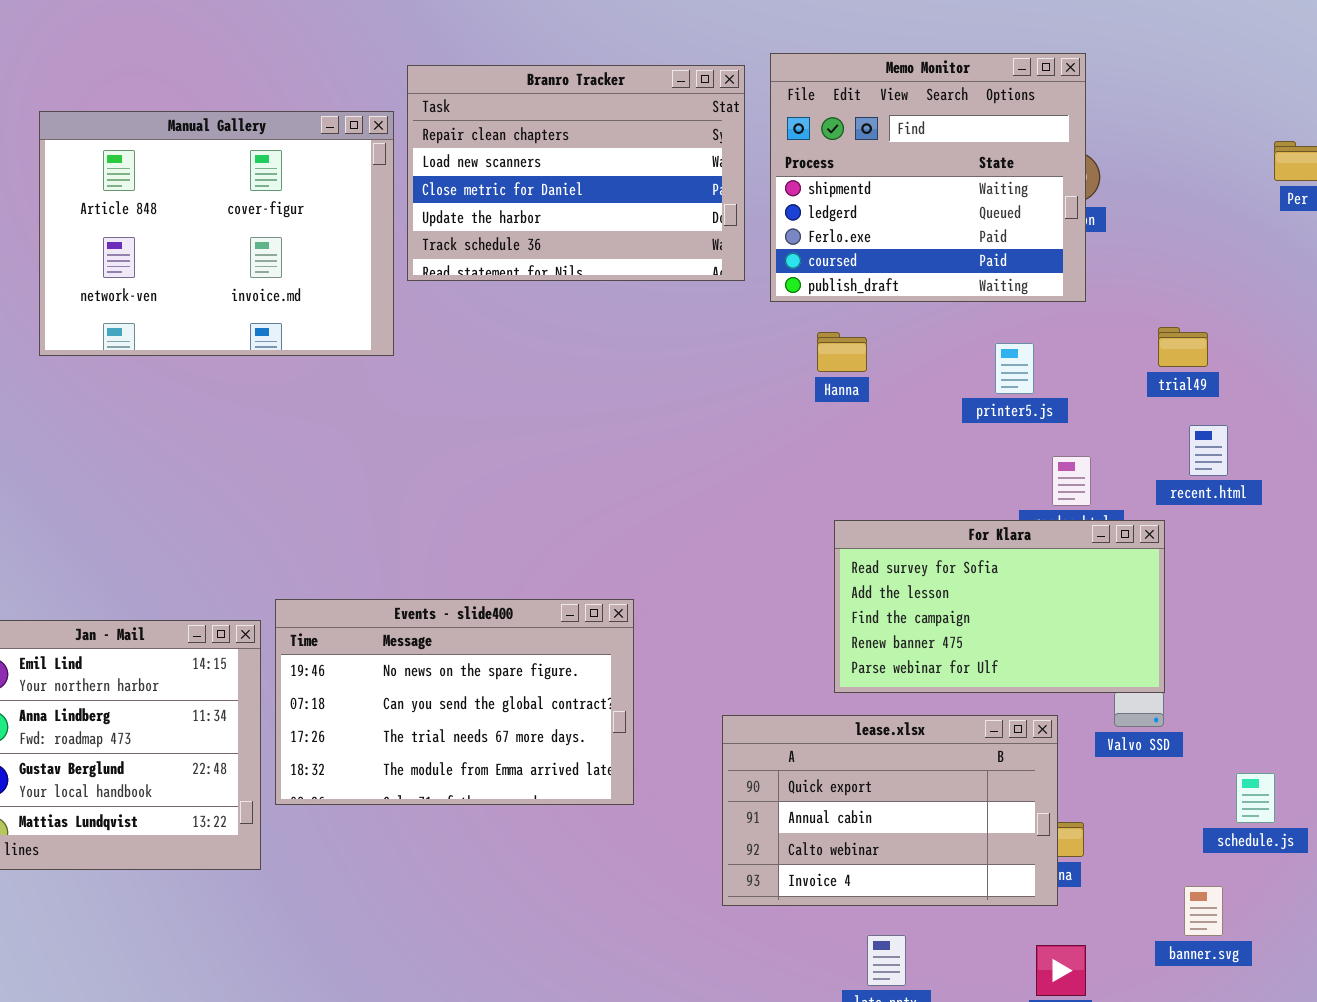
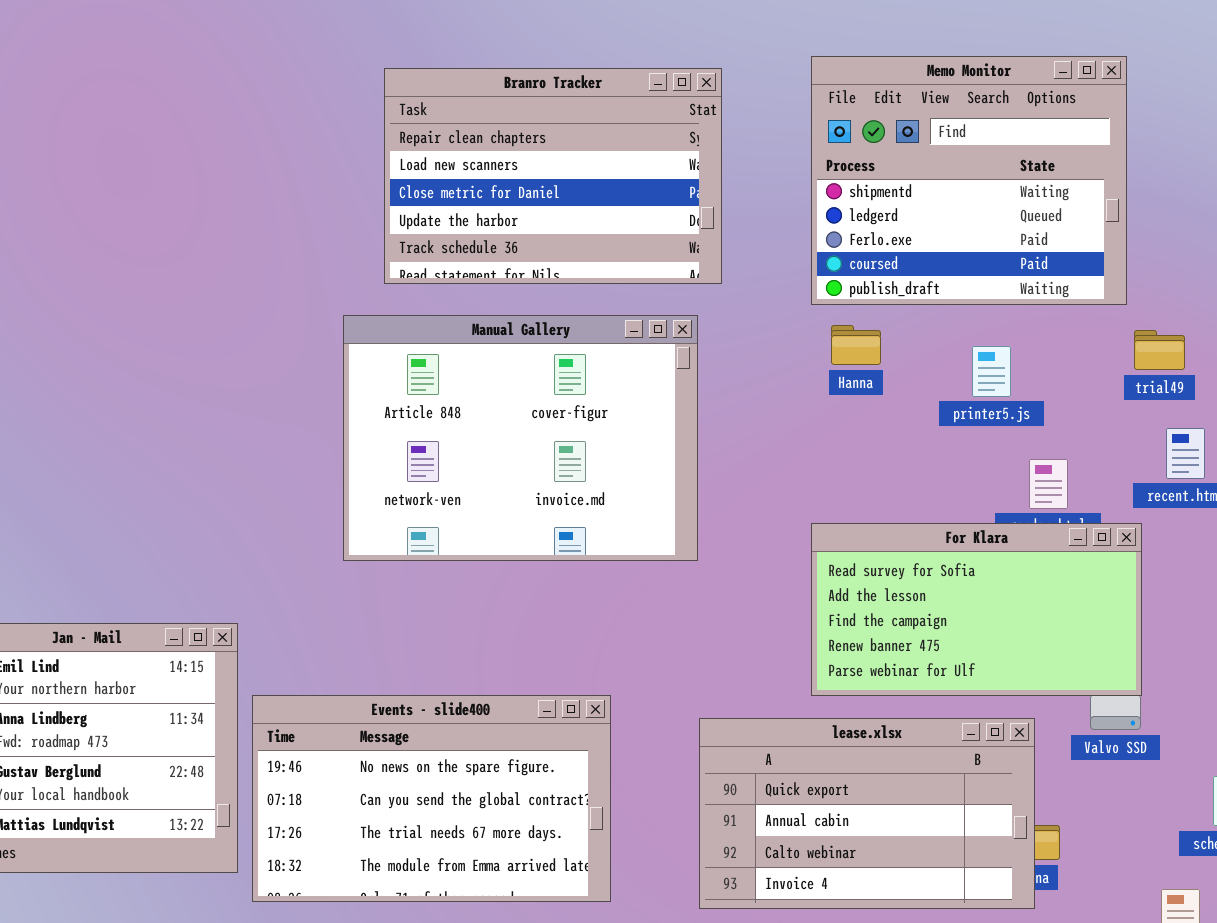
Memo Monitor: [770,53,1086,302] -> [811,56,1127,305], moved
Manual Gallery: [39,111,394,356] -> [343,315,698,561], moved
Hanna: [817,332,867,372] -> [831,325,881,365], moved
Events - slide400: [275,599,634,805] -> [252,695,611,902], moved

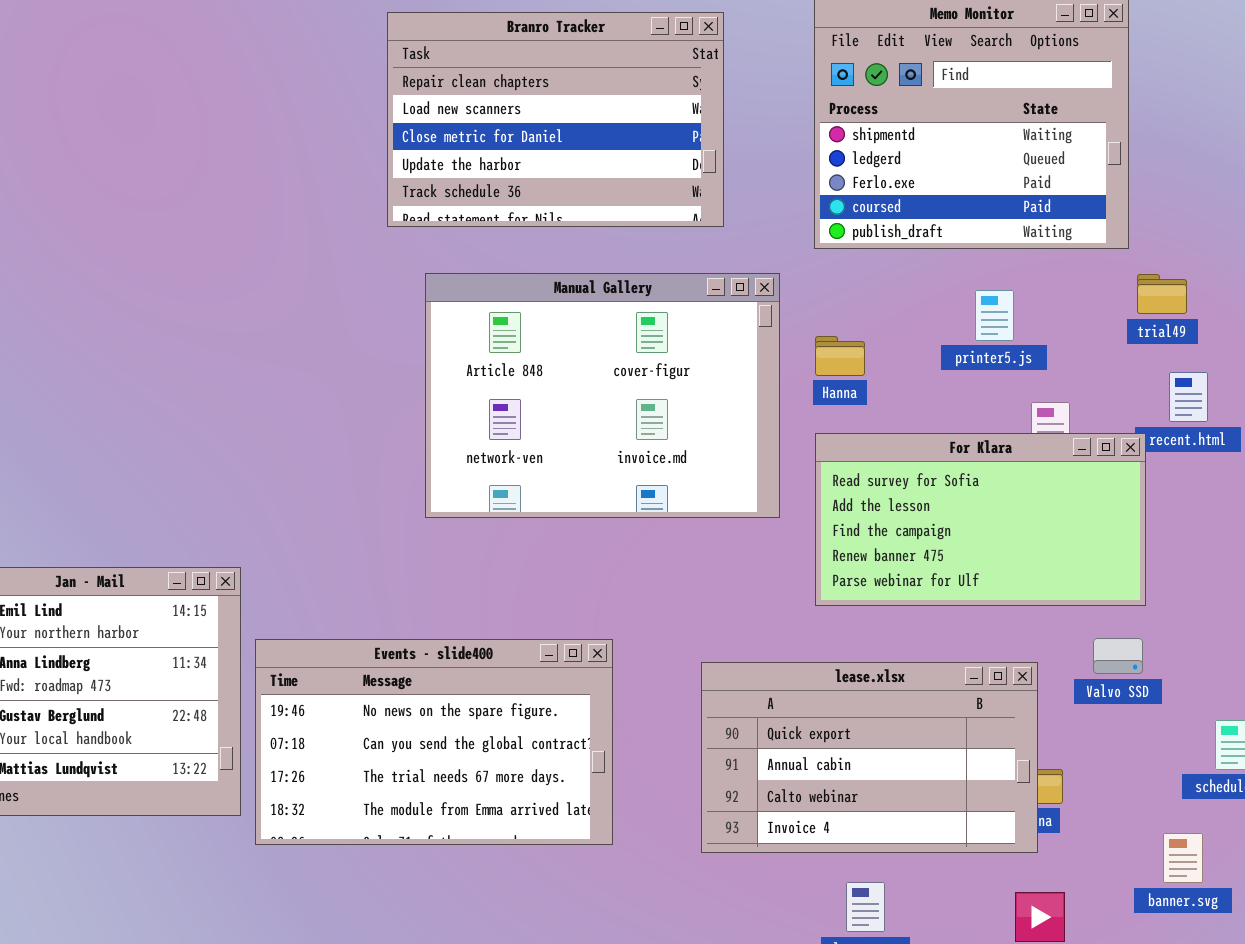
Manual Gallery: [343,315,698,561] -> [425,273,780,518], moved
Hanna: [831,325,881,365] -> [815,336,865,376], moved
For Klara: [811,523,1142,696] -> [815,433,1146,606], moved

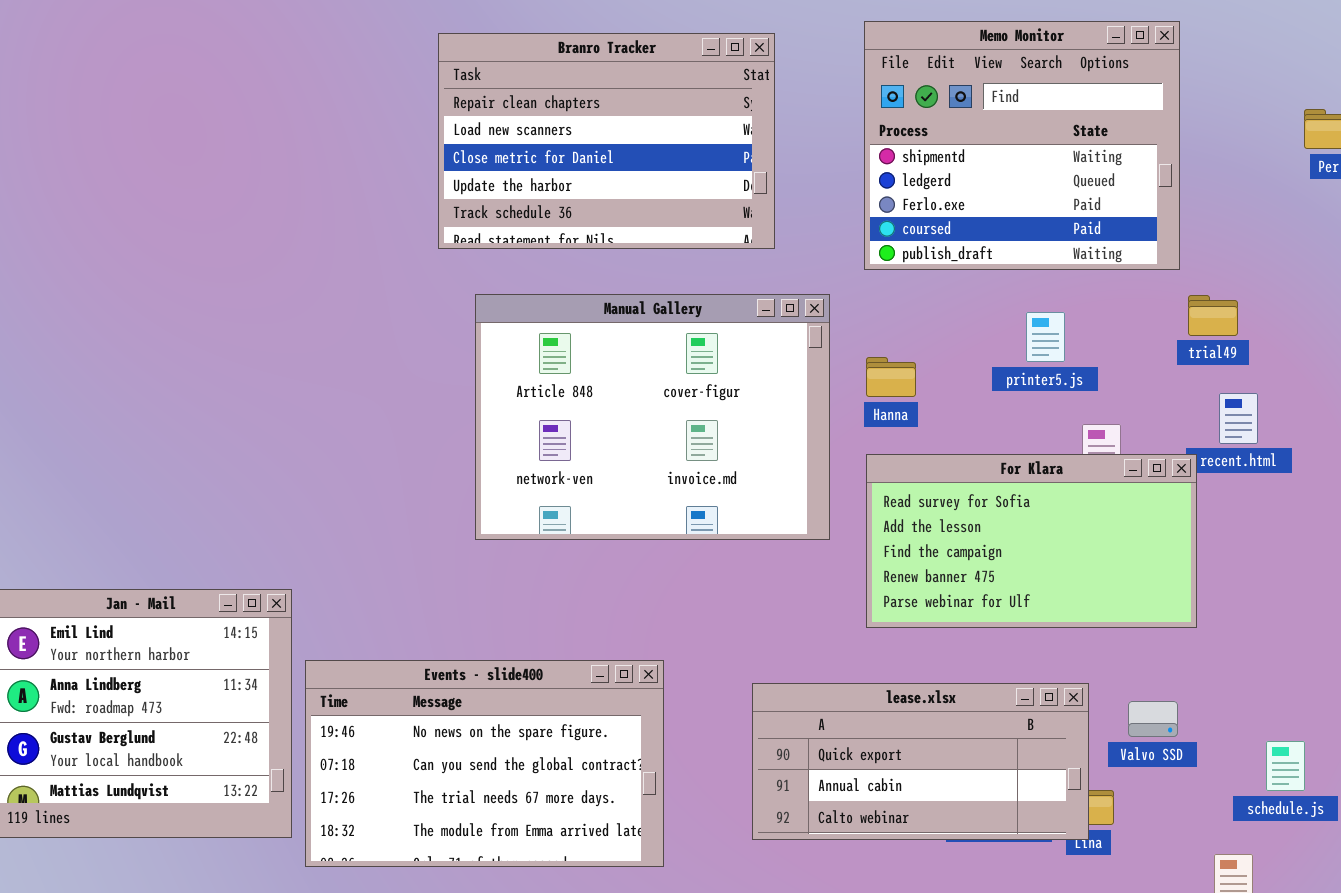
Valvo SSD: [1093,638,1143,674] -> [1128,701,1178,737], moved
lease.xlsx: [701,662,1038,853] -> [752,683,1089,840], resized

